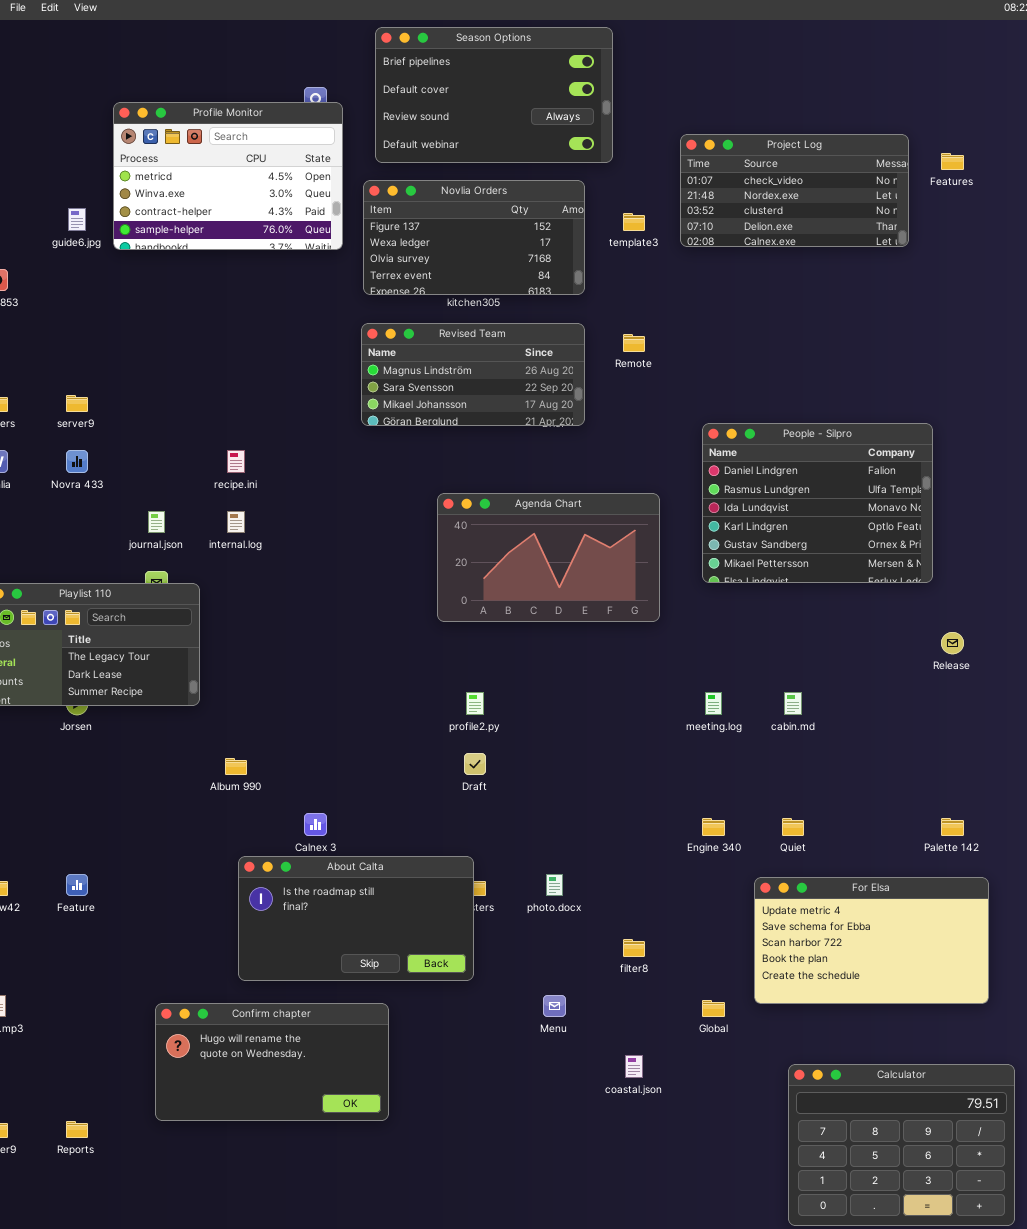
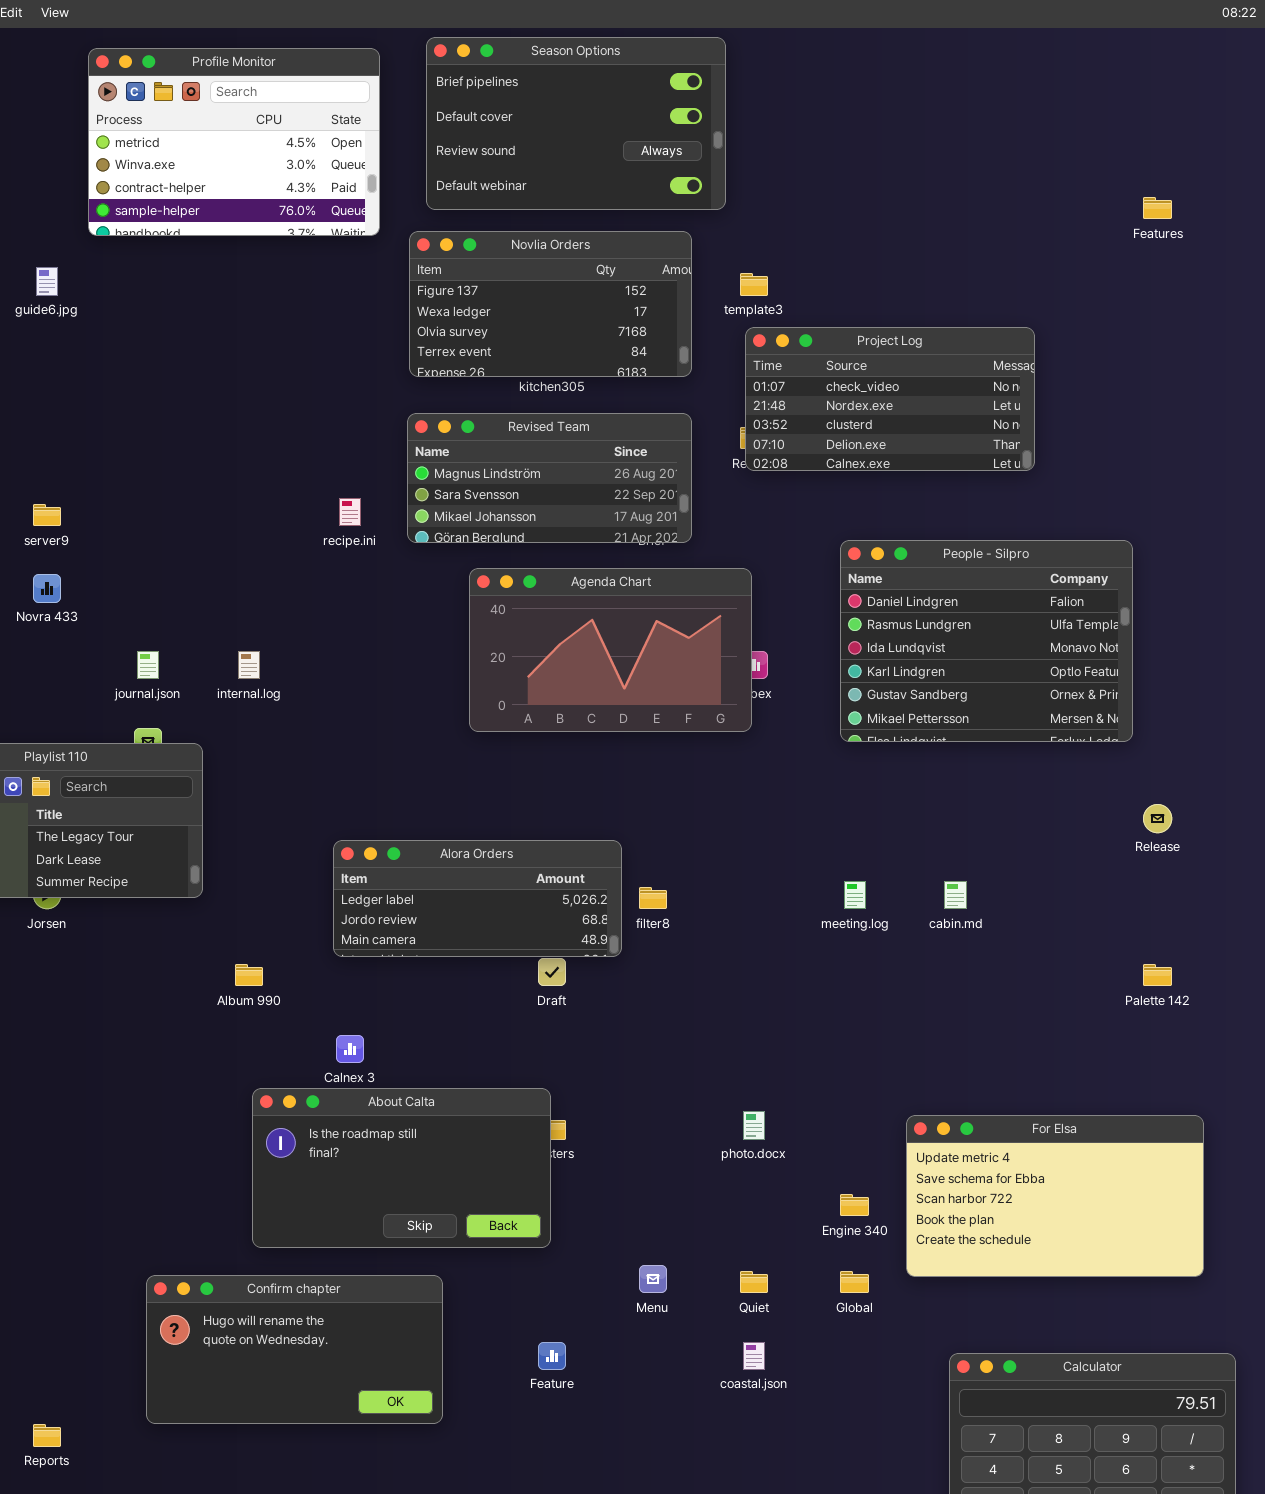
Profile Monitor: [113,102,343,250] -> [88,48,380,236], moved
Project Log: [680,134,909,247] -> [745,327,1035,471], moved
recipe.ini: [227,450,245,473] -> [339,498,361,526], moved
Agenda Chart: [437,493,660,622] -> [469,568,752,732], moved
Alora Orders: none -> [333,840,622,957], opened
Engine 340: [702,818,725,836] -> [840,1194,869,1216], moved
Quiet: [782,818,804,836] -> [740,1271,768,1293], moved
Palette 142: [941,818,964,836] -> [1143,964,1172,986], moved
Feature: [66,874,88,896] -> [538,1342,566,1370], moved
photo.docx: [546,874,563,896] -> [743,1111,765,1140], moved
filter8: [623,939,645,957] -> [639,887,667,909], moved

